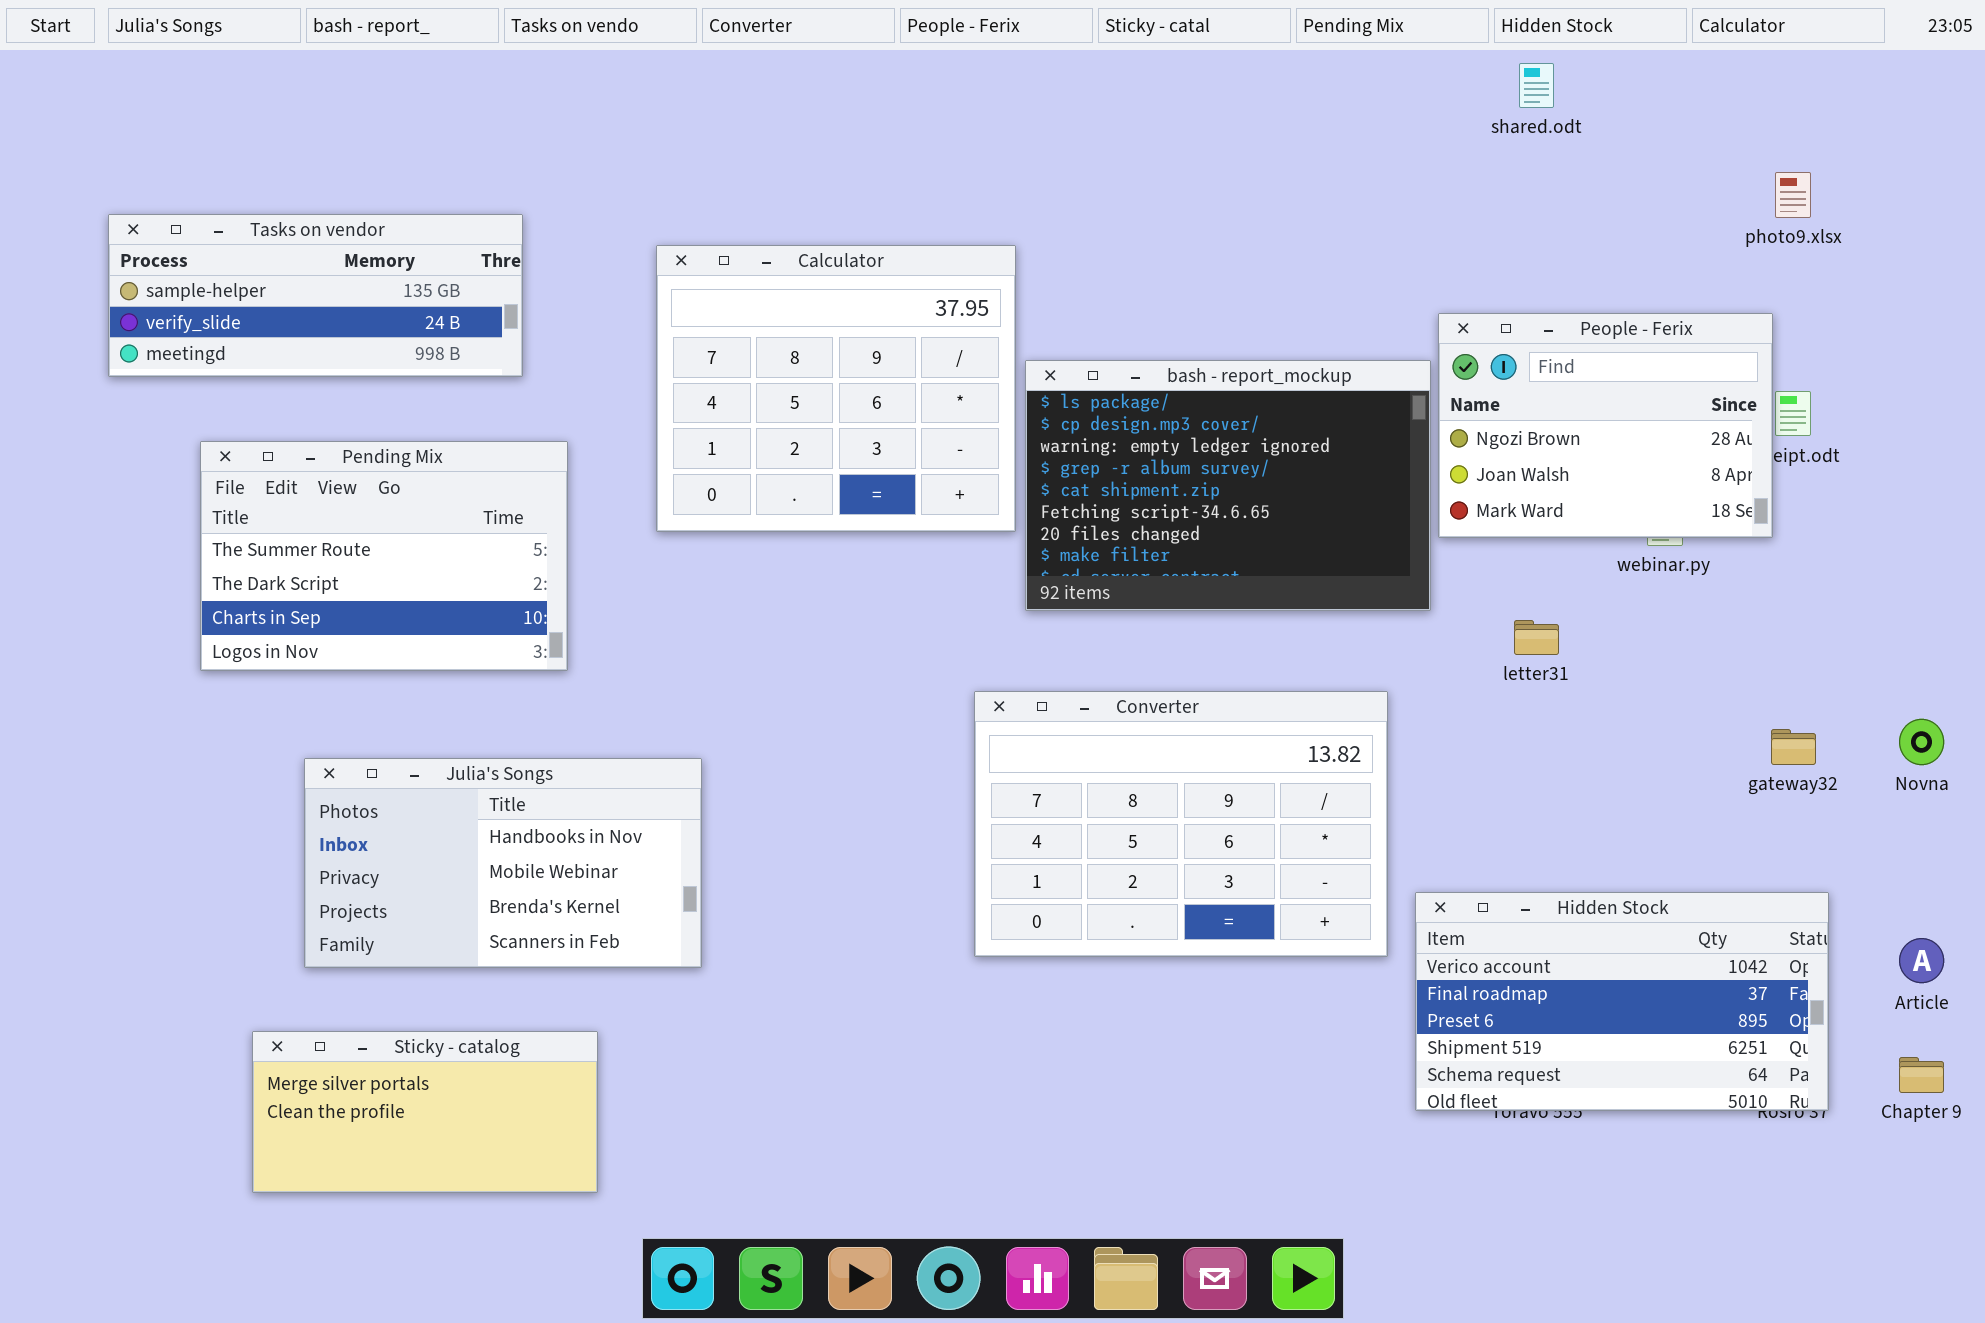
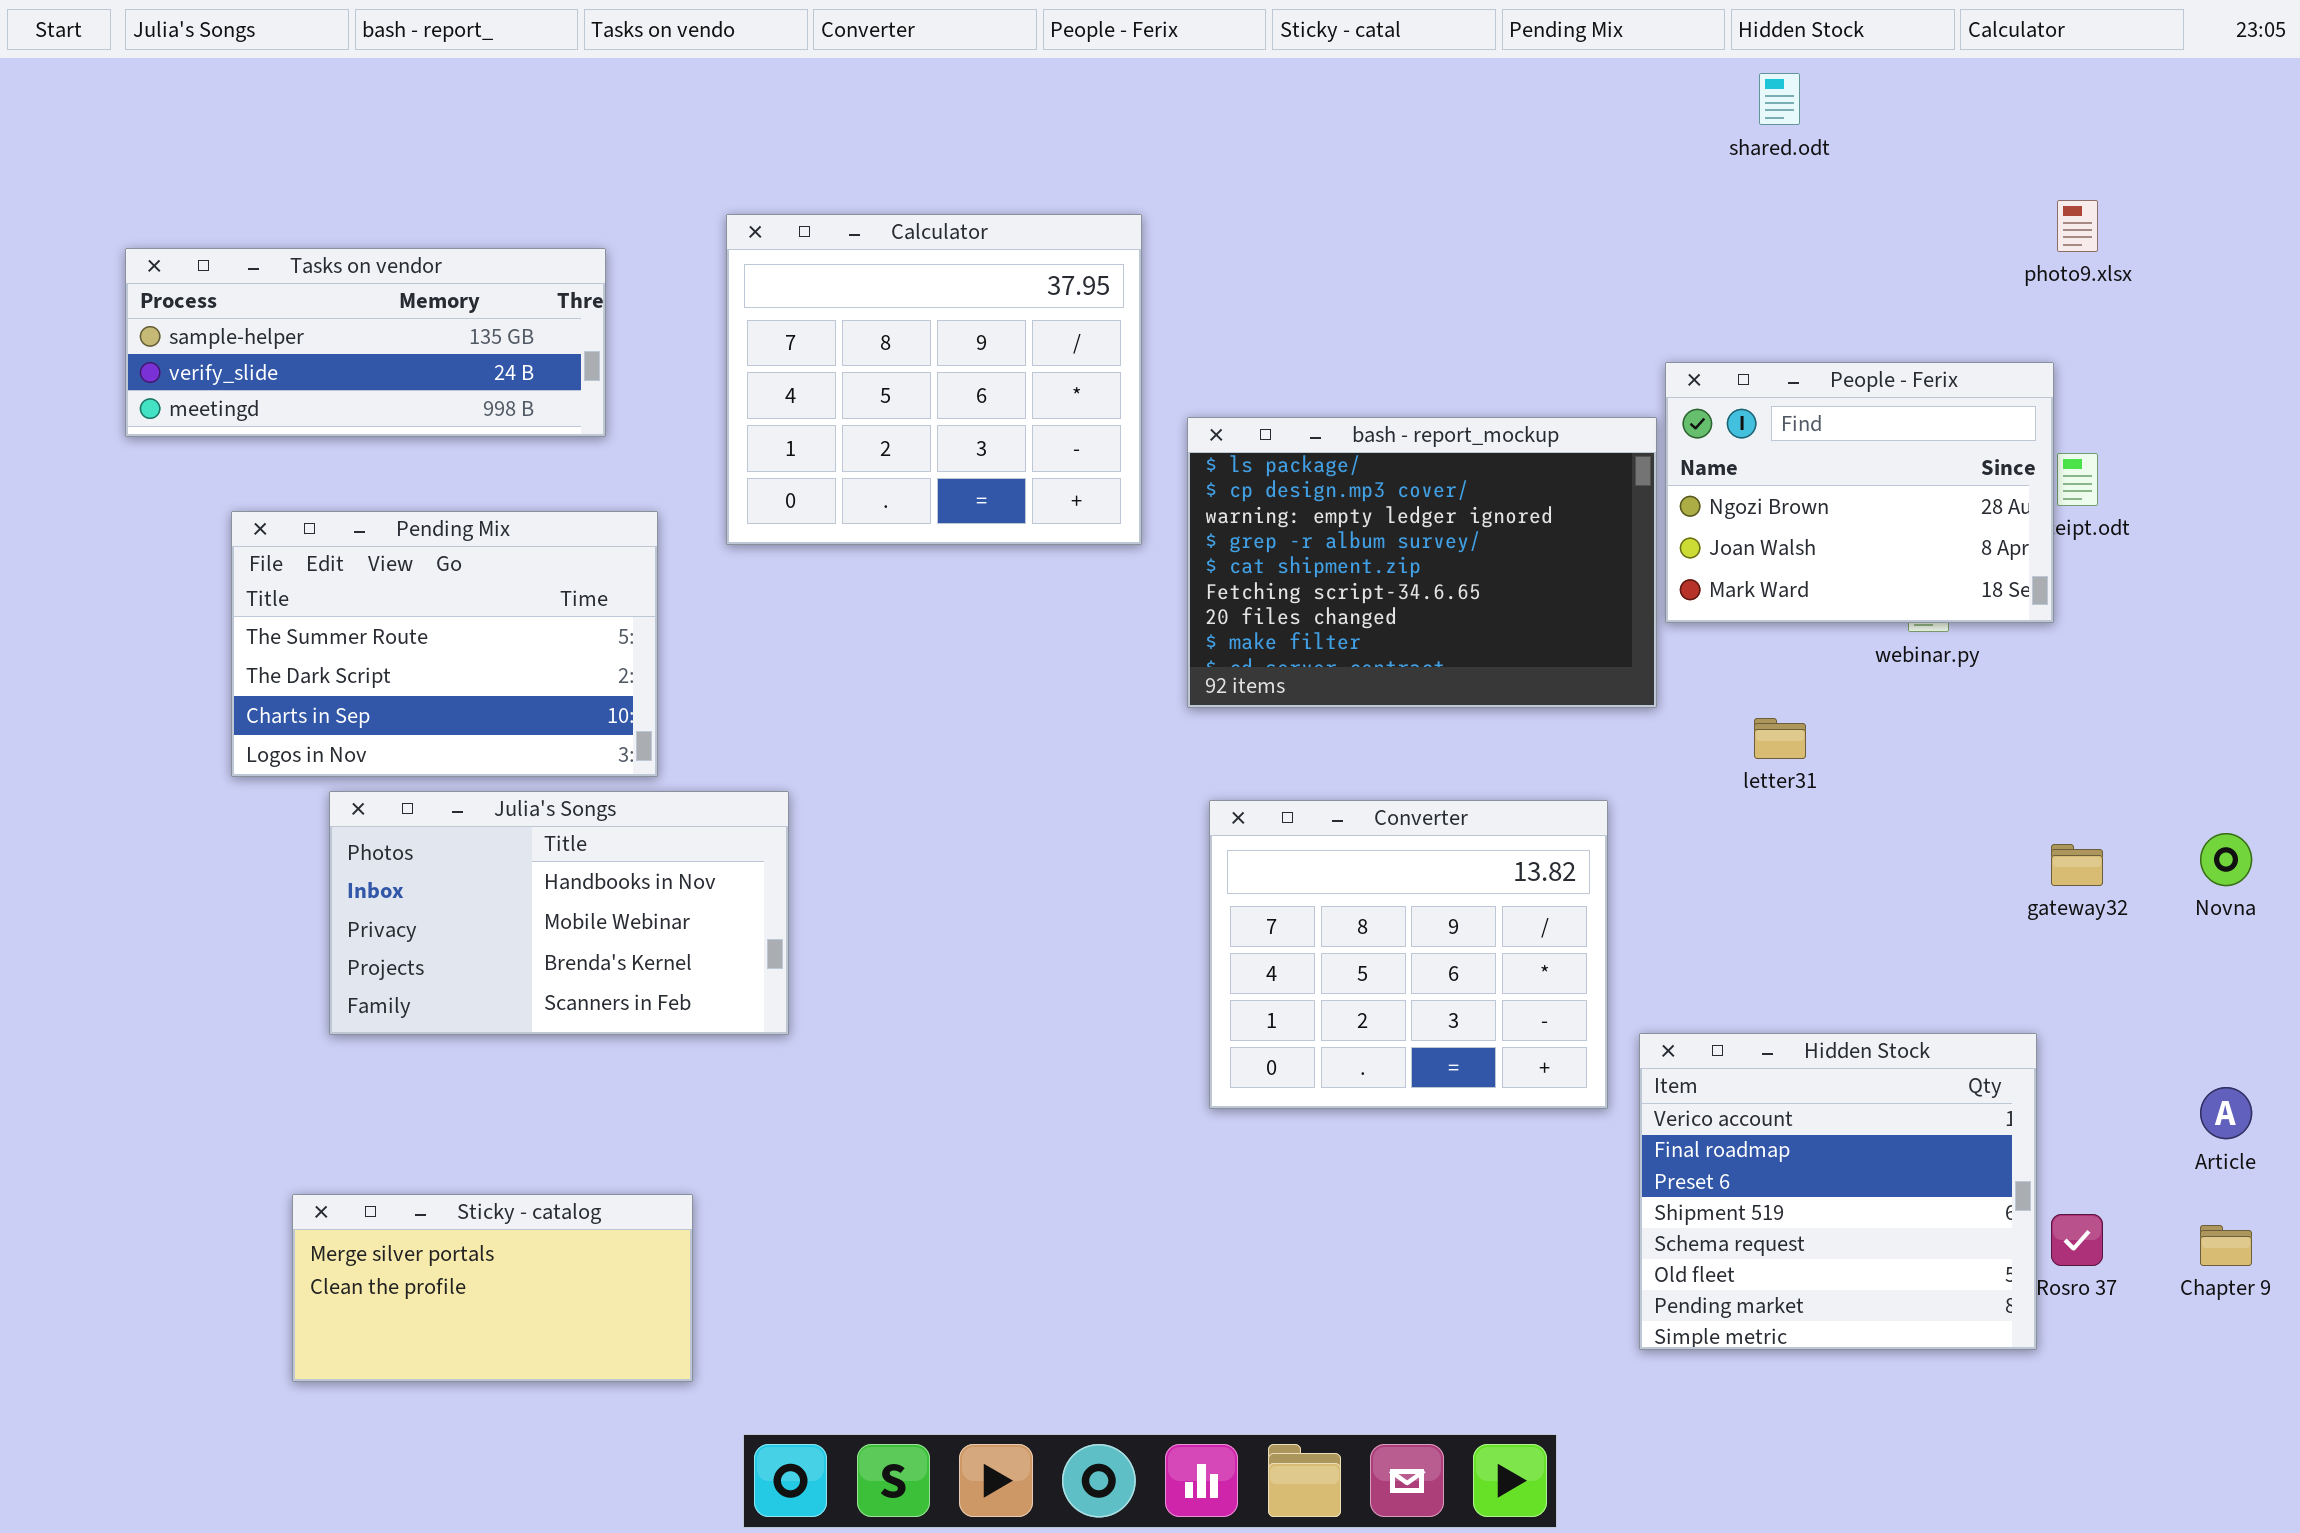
Calculator: [656,245,1016,532] -> [726,214,1142,545], moved
Converter: [974,691,1388,957] -> [1209,800,1608,1109], resized
Julia's Songs: [304,758,702,968] -> [329,791,789,1035], moved
Hidden Stock: [1415,892,1829,1111] -> [1639,1033,2037,1350], resized

